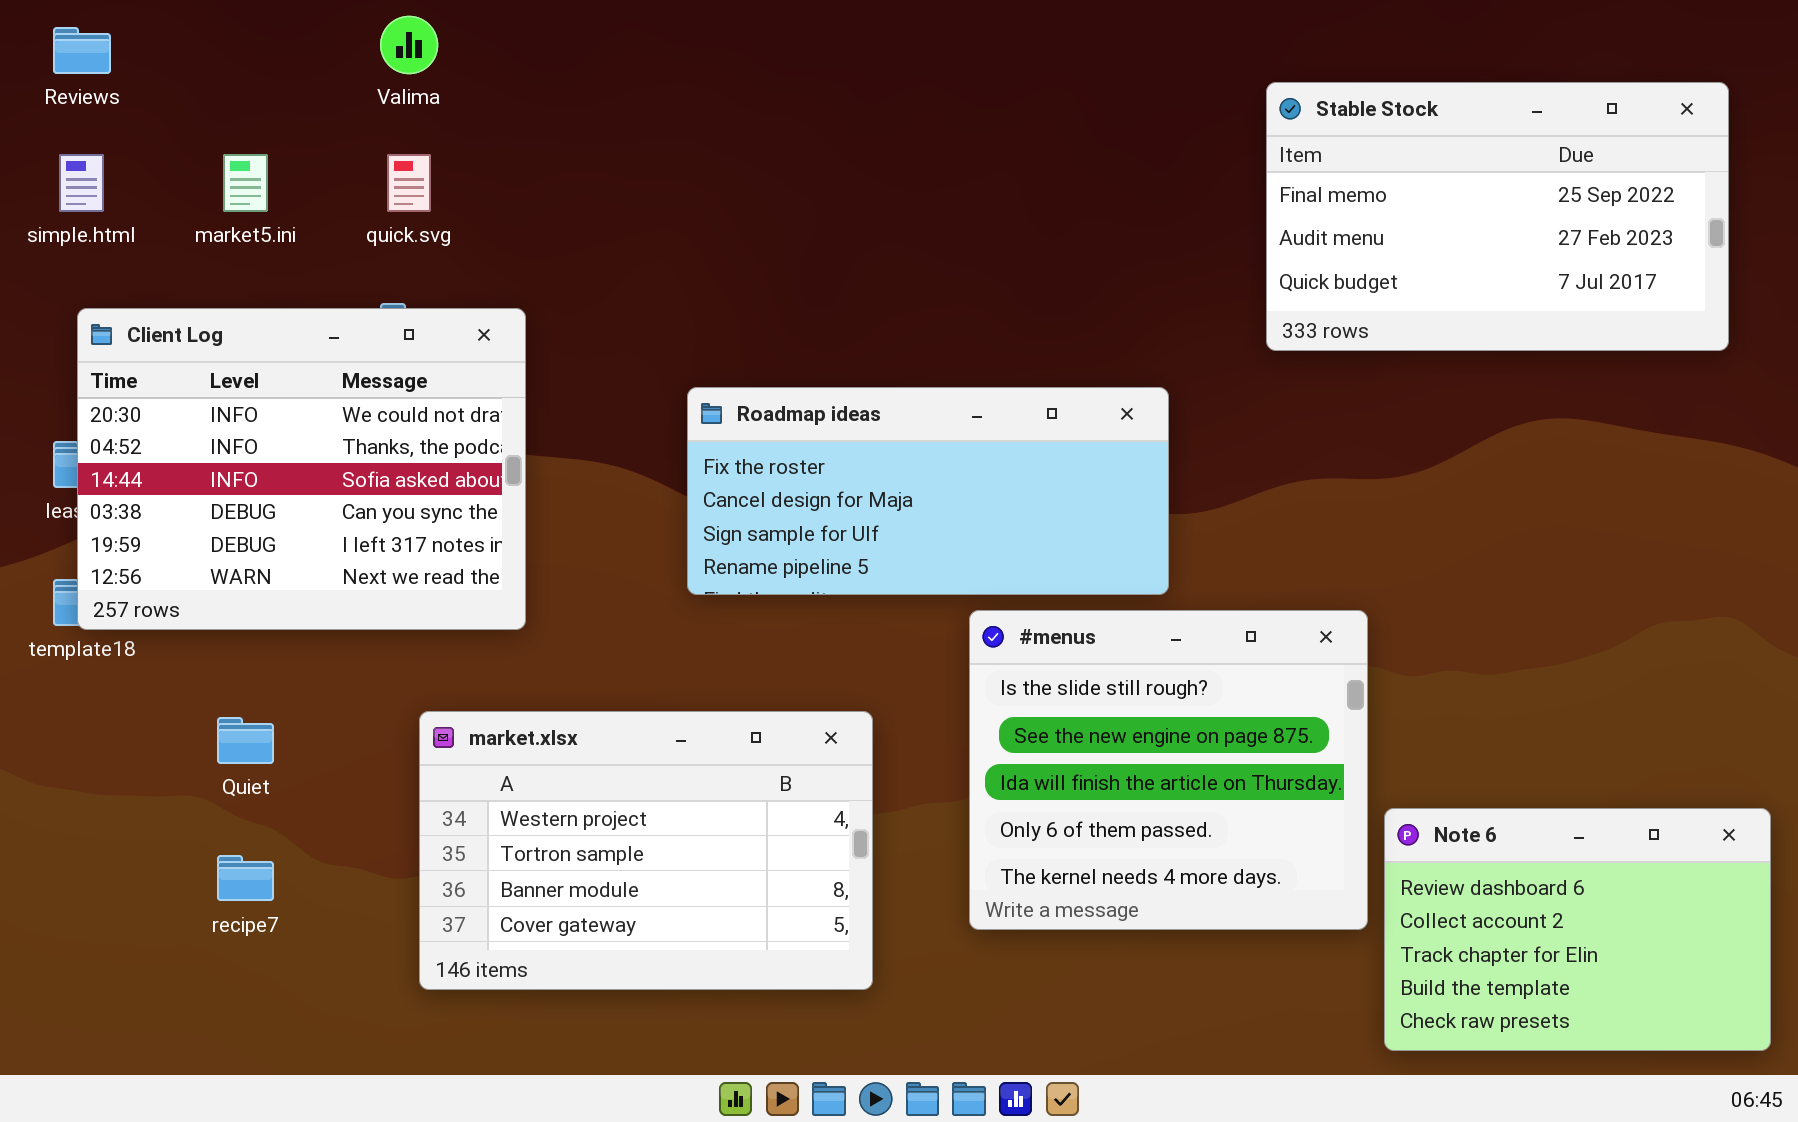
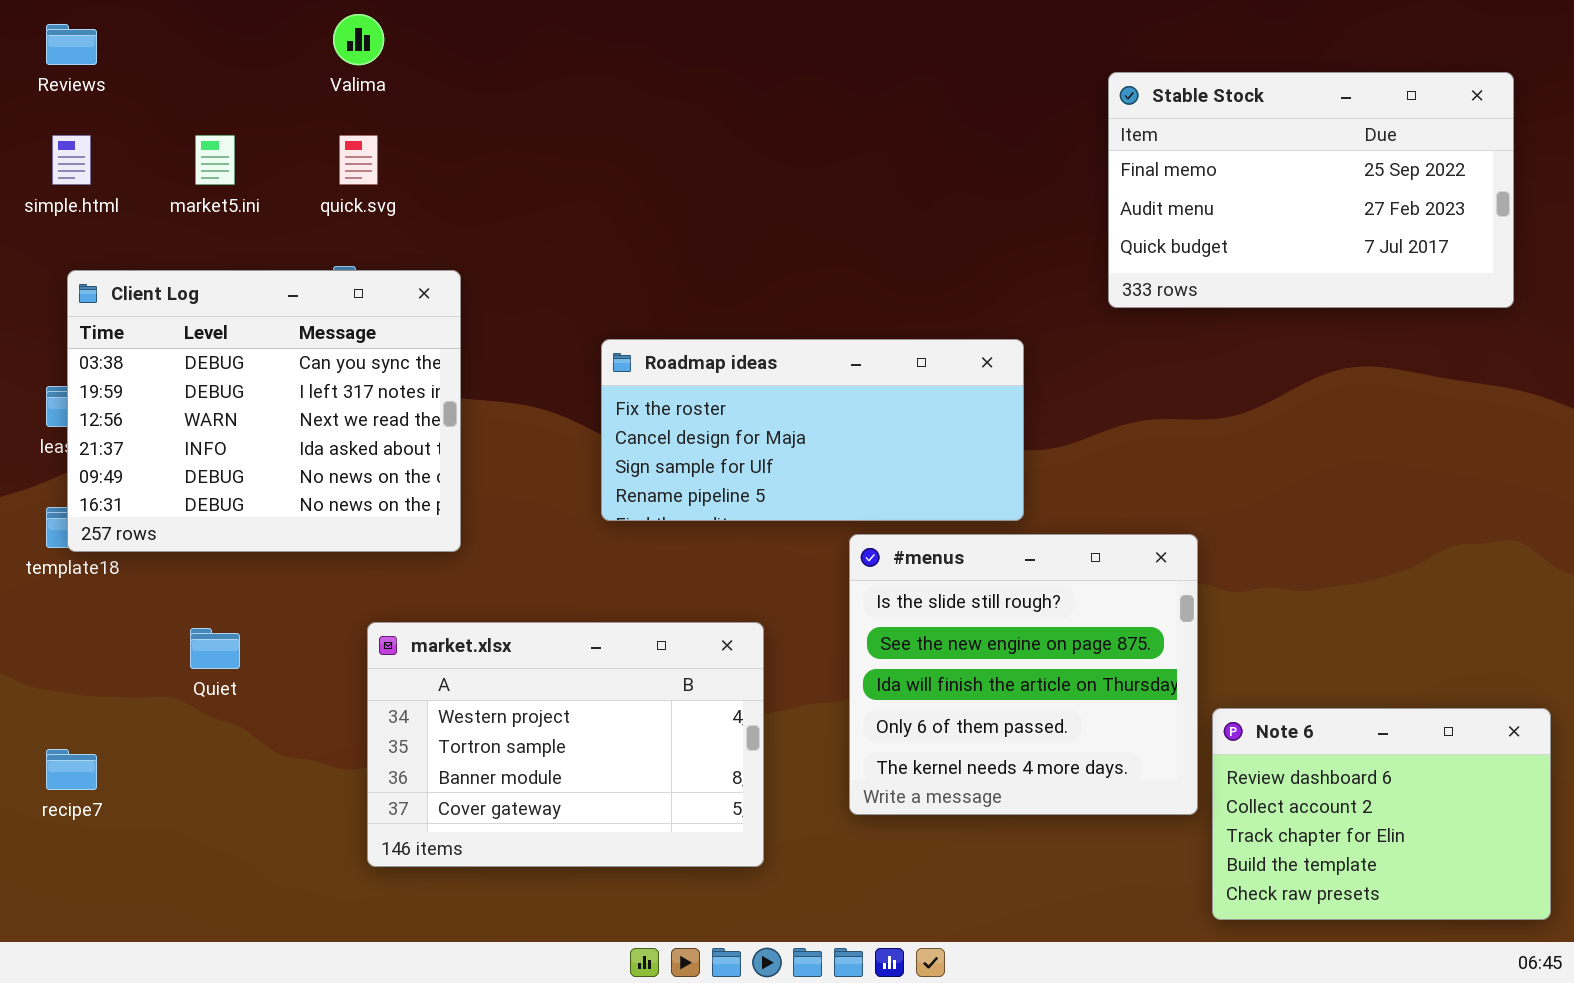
Client Log: [77,308,526,630] -> [67,270,461,552], scrolled down 3 rows
recipe7: [217,855,274,901] -> [46,749,97,790], moved

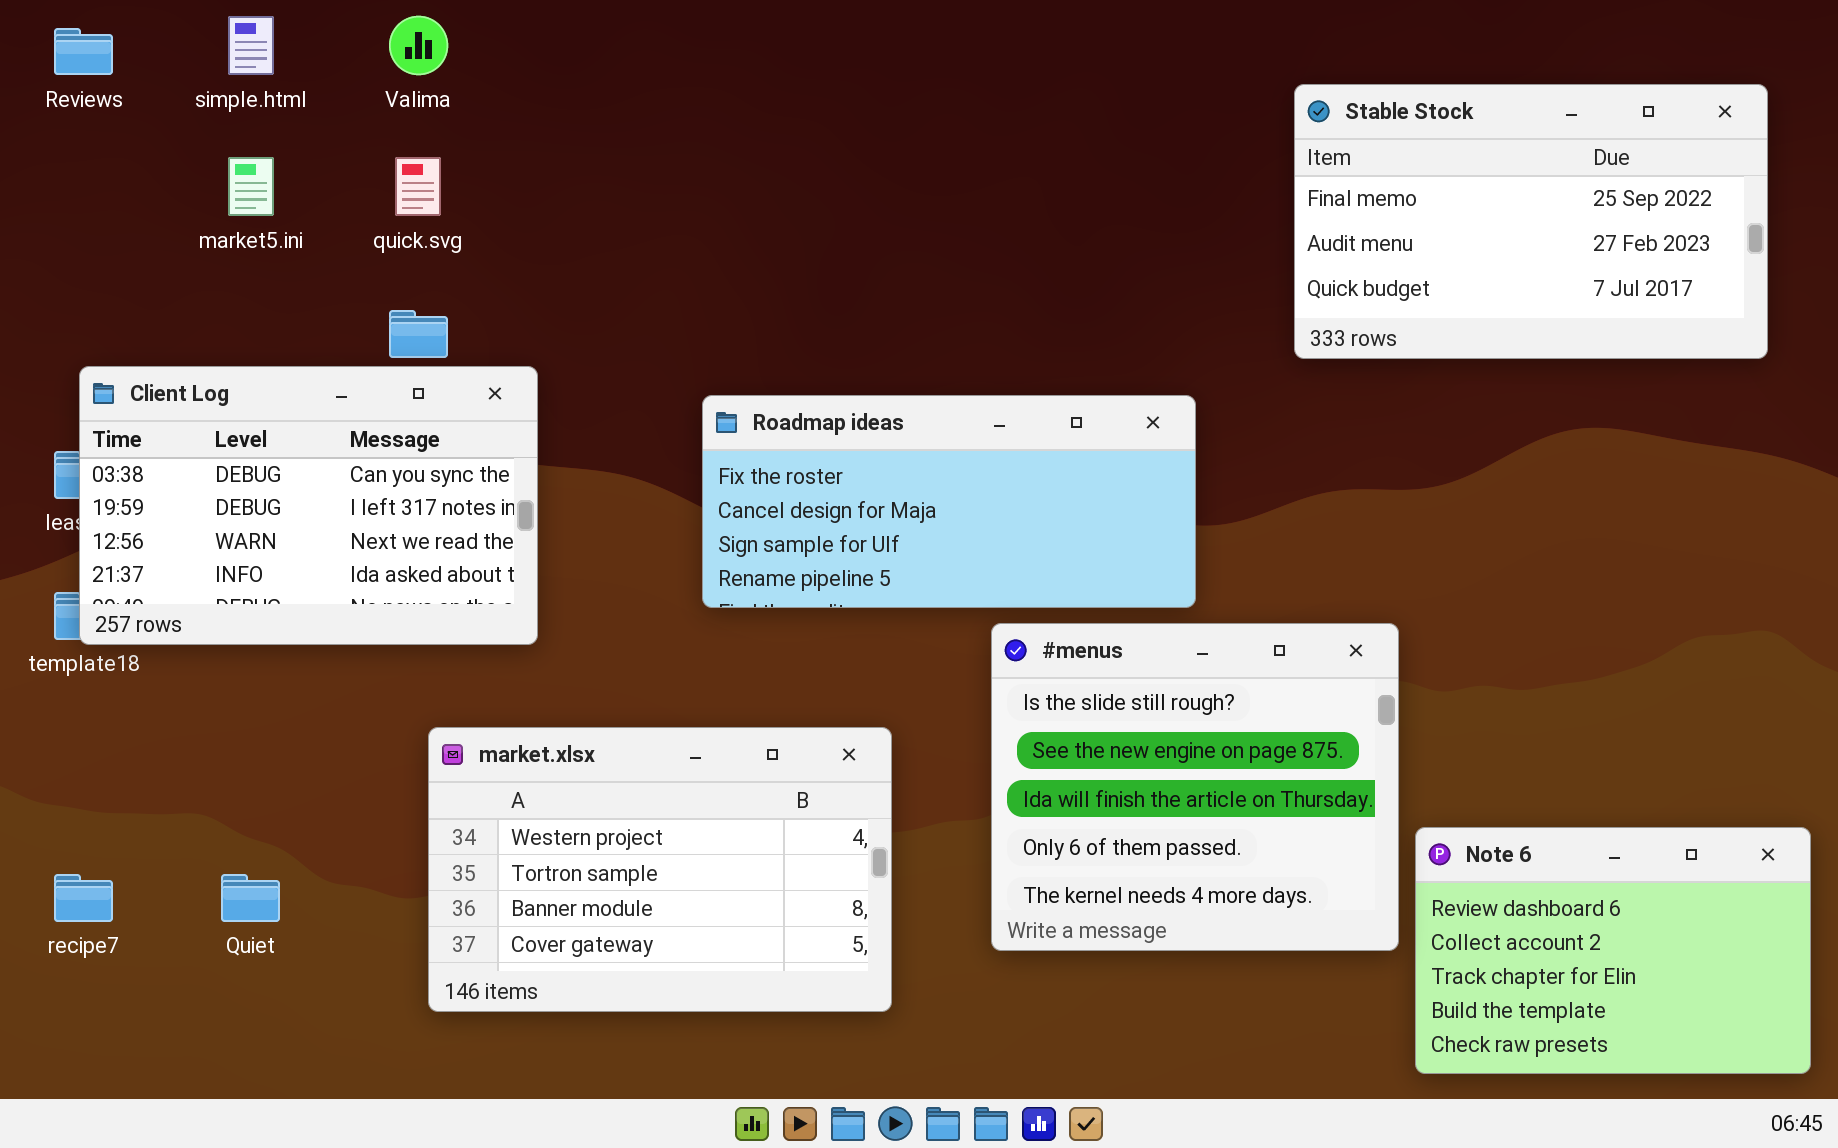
simple.html: [52,135,91,185] -> [228,16,274,75], moved
Client Log: [67,270,461,552] -> [79,366,538,645], resized
Quiet: [190,628,240,669] -> [221,874,280,922], moved

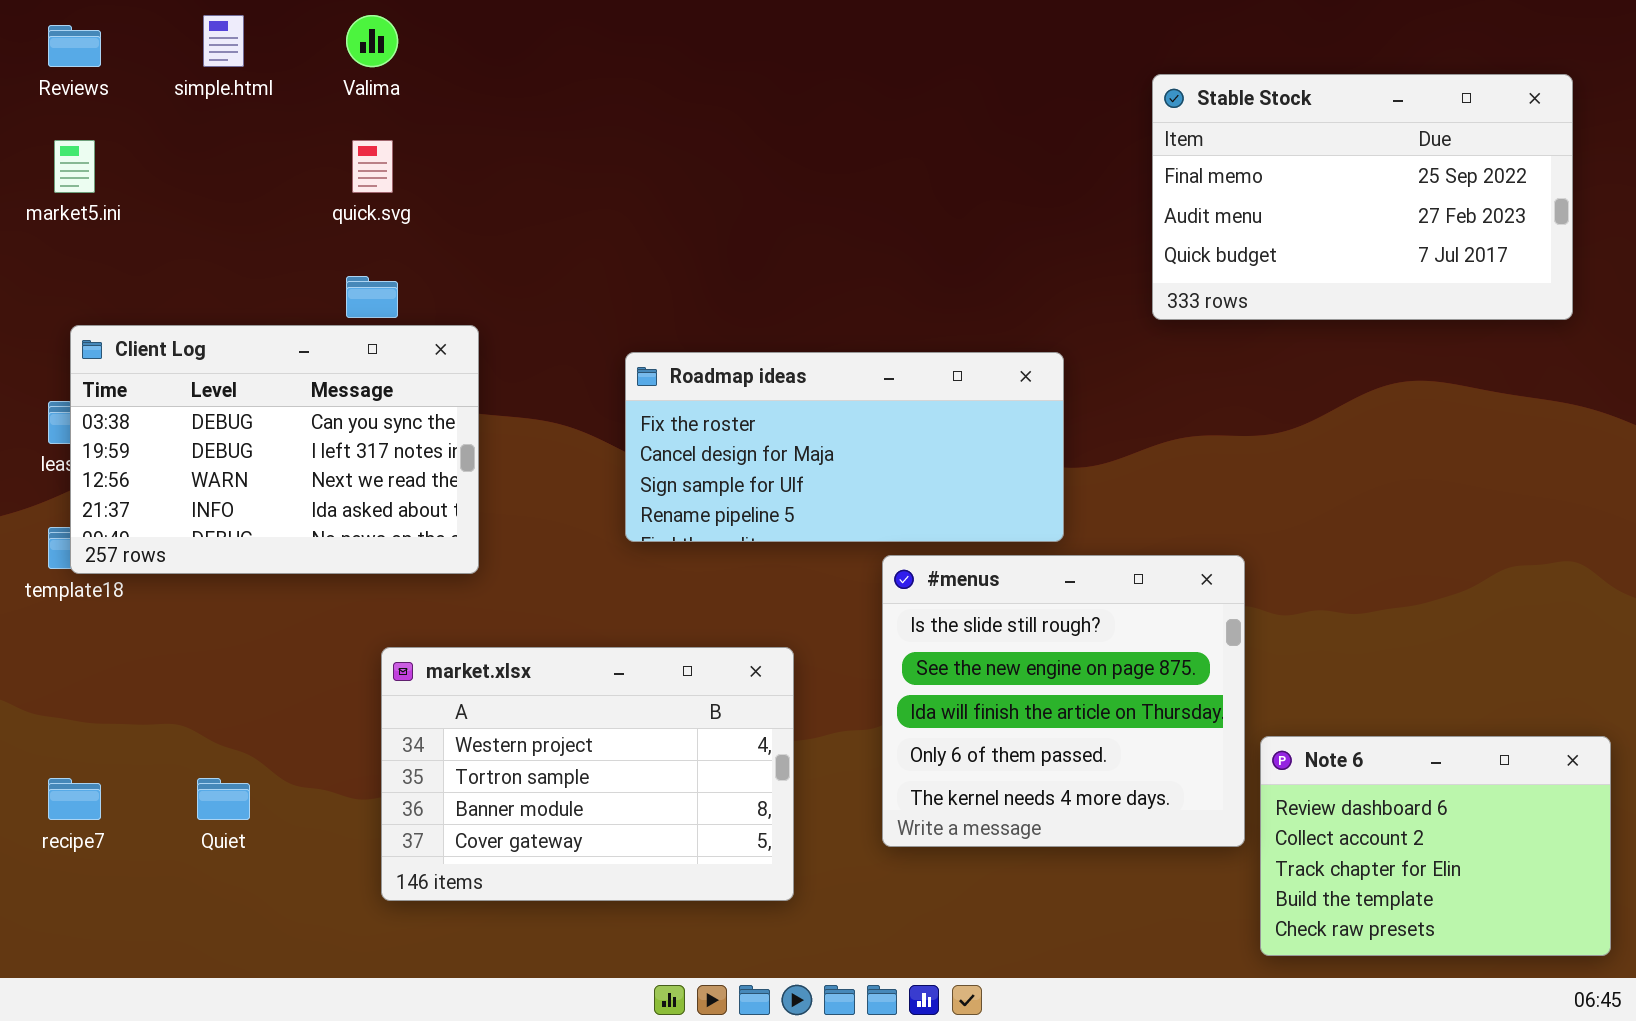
market5.ini: [228,157,274,216] -> [54,140,95,193], moved

